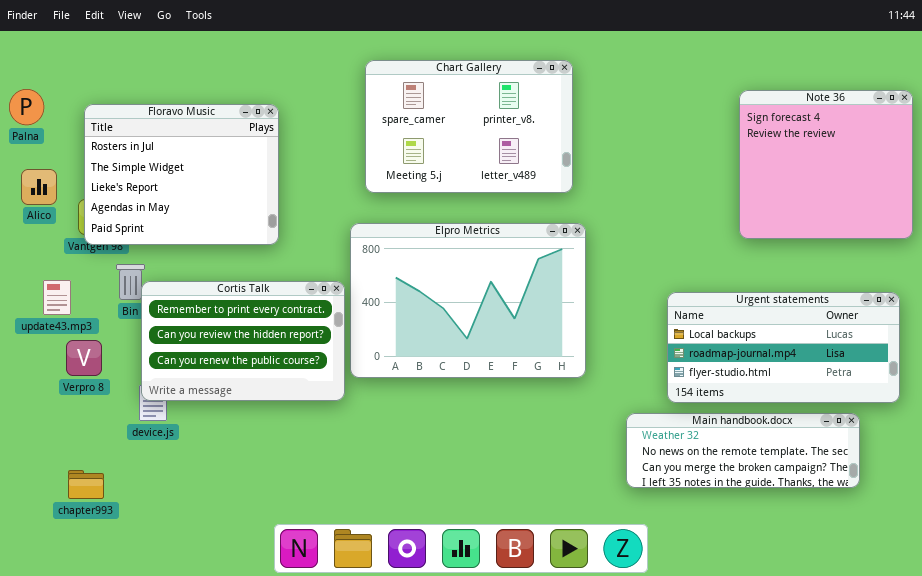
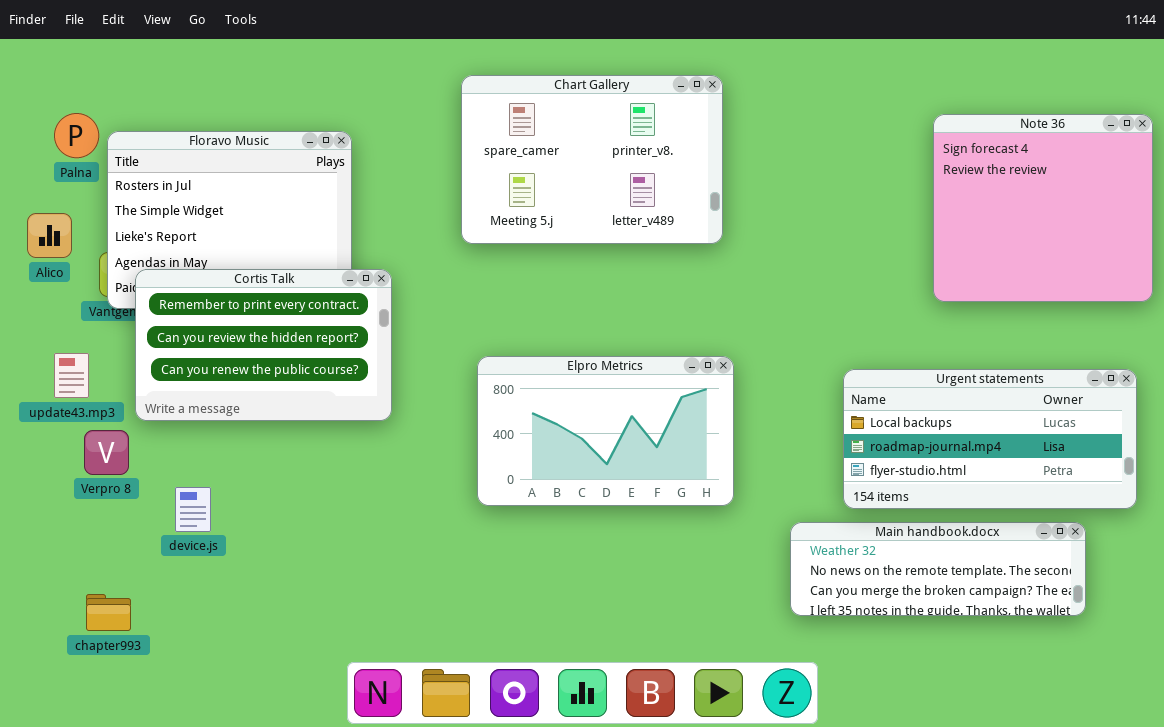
Palna: [9,89,44,125] -> [54,113,99,158], moved
Elpro Metrics: [350,223,586,378] -> [477,356,734,506], moved, resized
Cortis Talk: [141,281,345,401] -> [135,269,392,421], moved

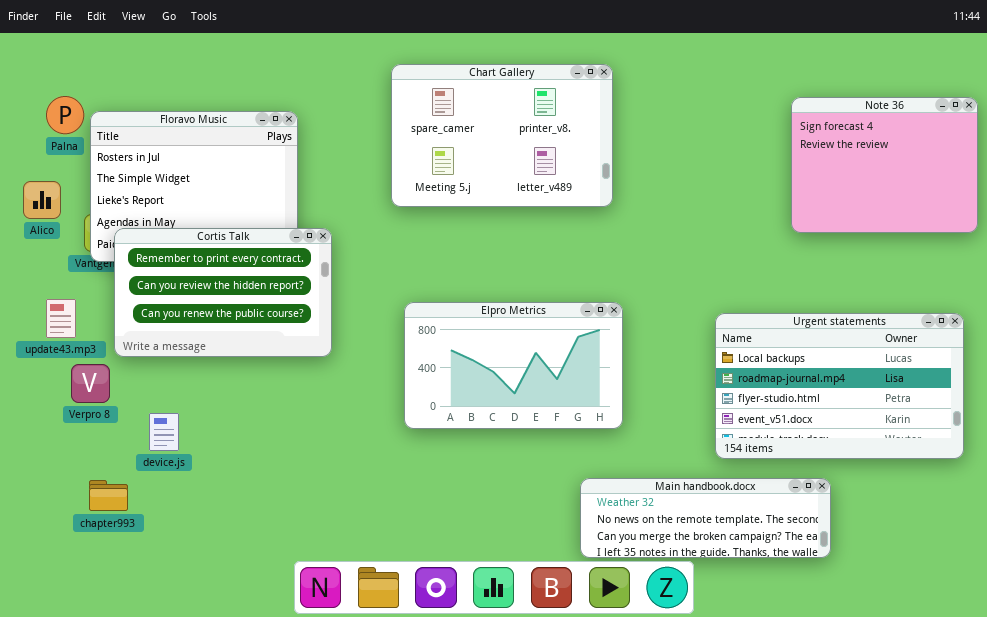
Note 36: [933,114,1153,302] -> [791,97,978,233], resized
Urgent statements: [843,369,1137,509] -> [715,313,964,459], resized
Main handbook.docx: [790,522,1086,616] -> [580,478,831,558], moved
chapter993: [86,594,131,631] -> [89,480,128,511], moved

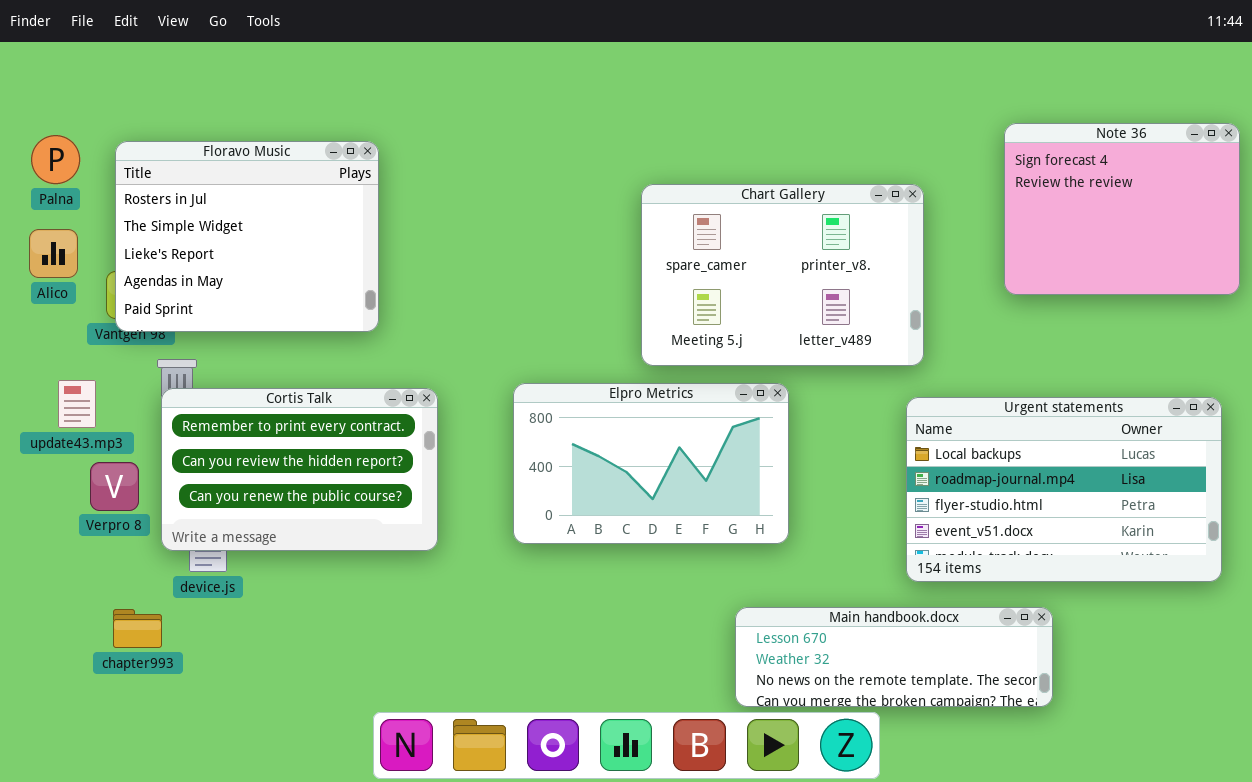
Chart Gallery: [391,64,613,207] -> [641,184,924,366], moved
Palna: [46,96,84,134] -> [31,135,80,184], moved
Cortis Talk: [114,228,332,357] -> [161,388,438,551], moved
Main handbook.docx: [580,478,831,558] -> [735,607,1053,707], scrolled up 1 row

